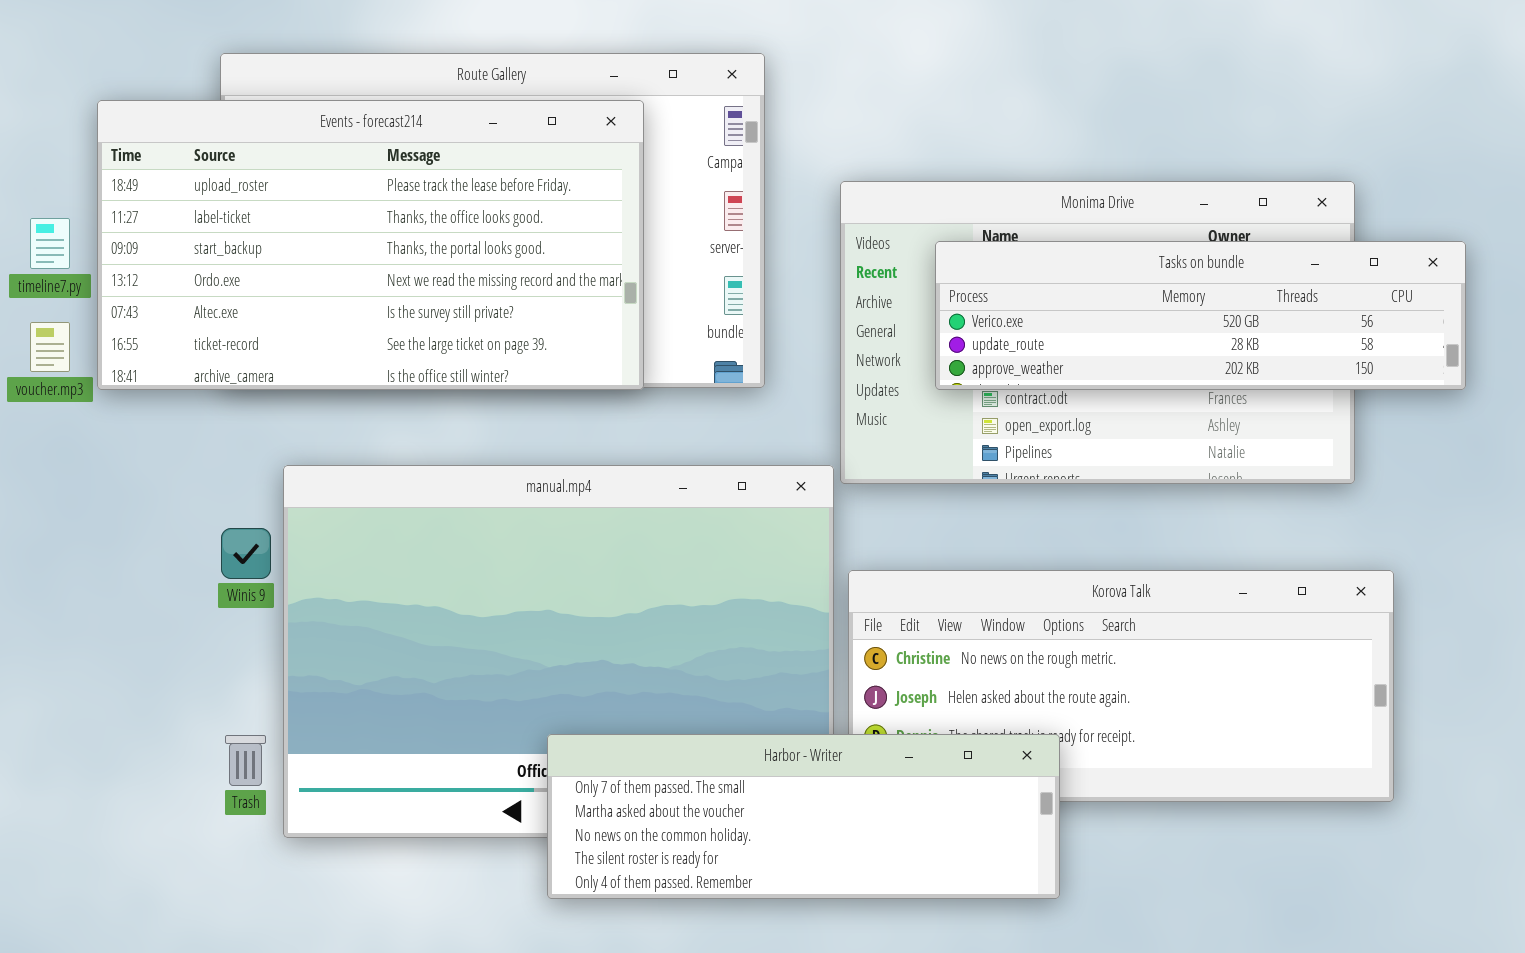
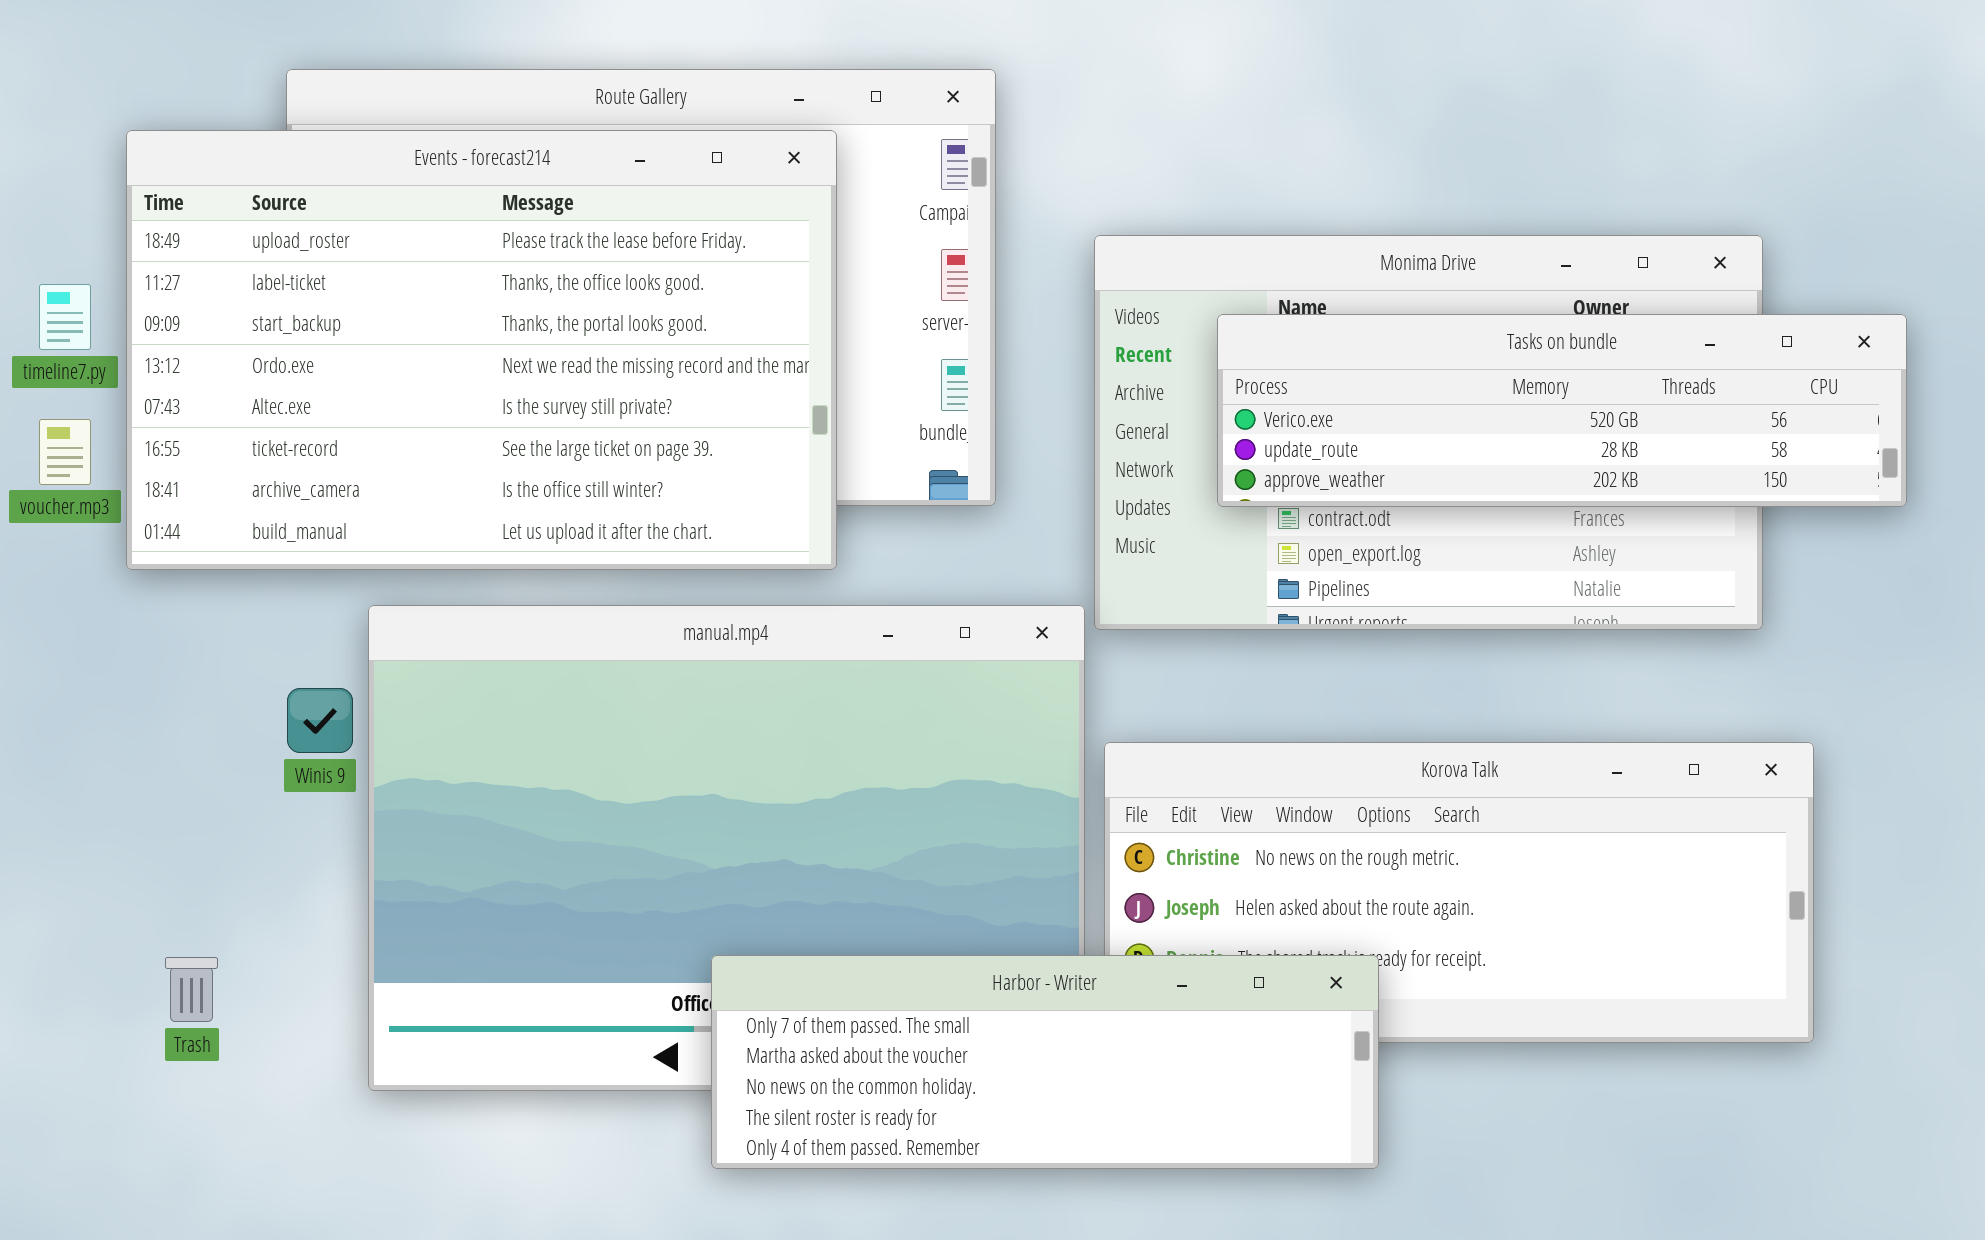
Events - forecast214: [97,100,644,390] -> [126,130,837,570], resized
Trash: [225,735,266,786] -> [165,957,218,1022], moved

